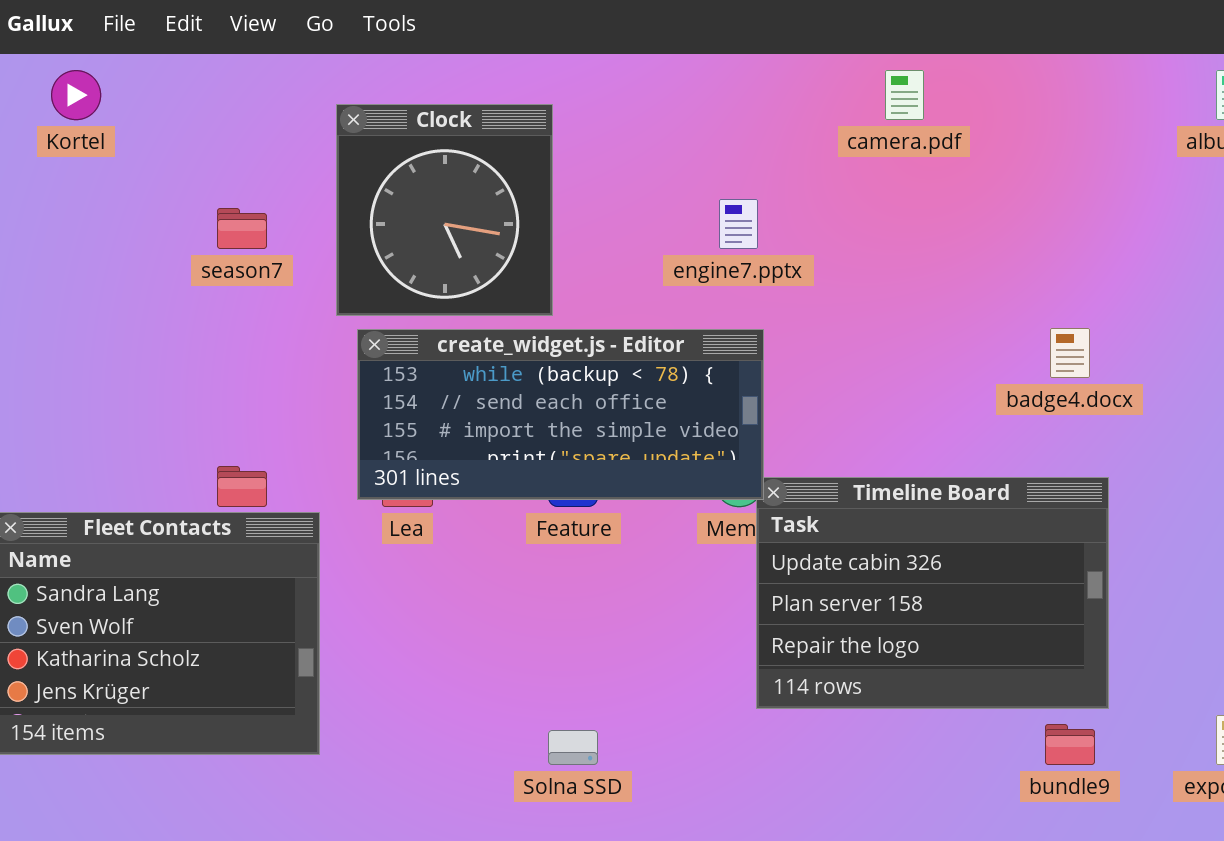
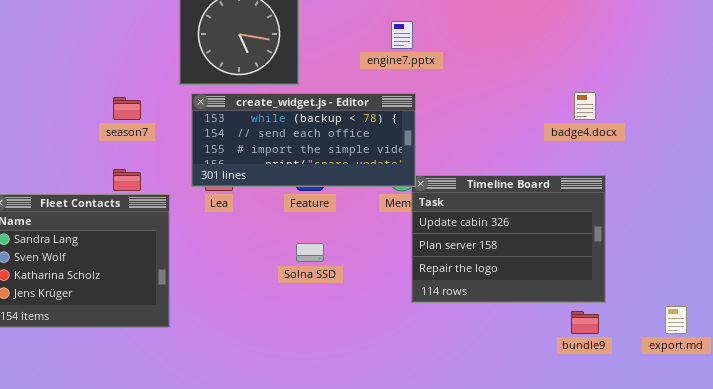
season7: [217,208,267,249] -> [113,97,141,120], moved
Solna SSD: [548,730,598,765] -> [296,243,324,262], moved

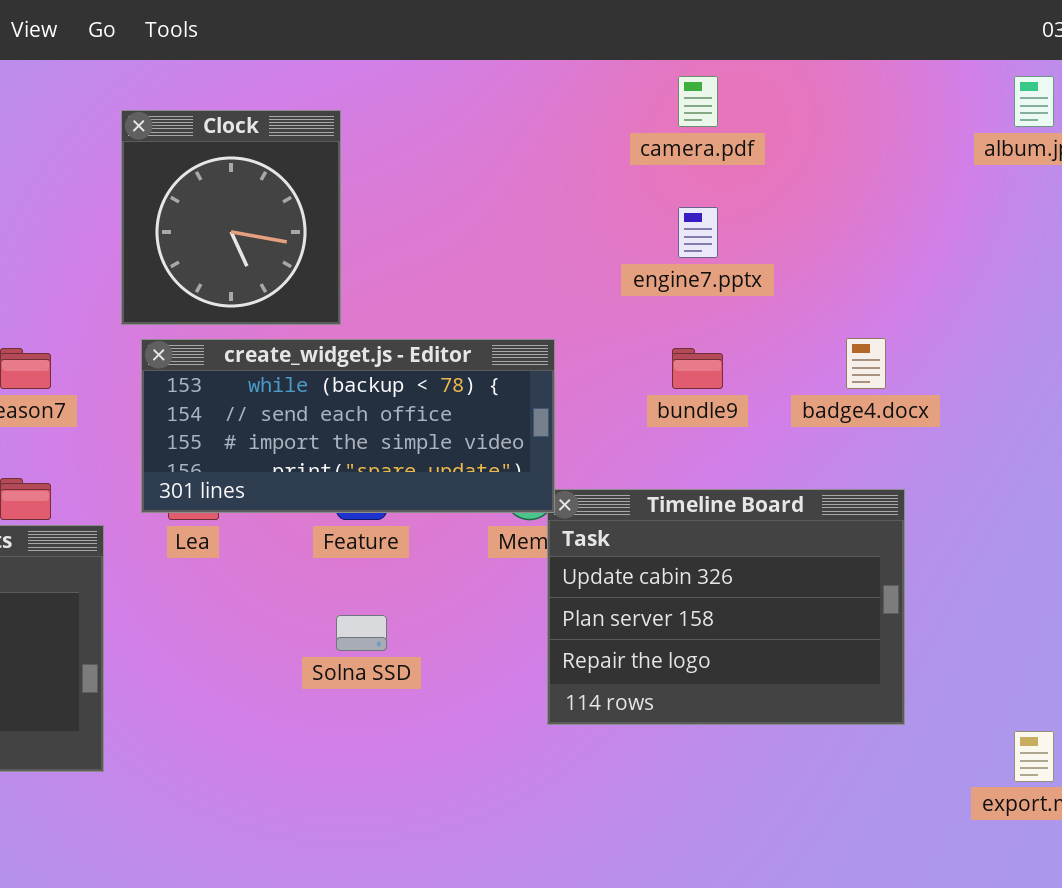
engine7.pptx: [391,21,413,49] -> [678,207,718,258], moved
bundle9: [571,311,599,334] -> [672,348,723,389], moved

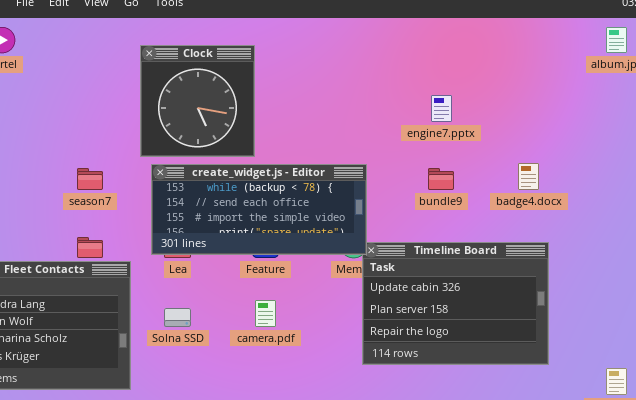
camera.pdf: [678,76,718,127] -> [255,300,276,327], moved
Solna SSD: [336,615,387,651] -> [164,308,191,327], moved

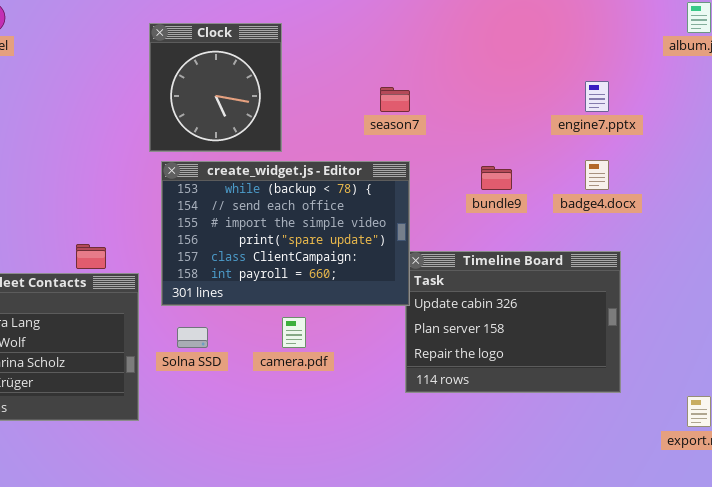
engine7.pptx: [431,95,452,122] -> [585,81,609,112], moved
create_widget.js - Editor: [151,164,367,255] -> [161,161,410,306], resized
season7: [77,168,103,190] -> [380,87,410,112], moved

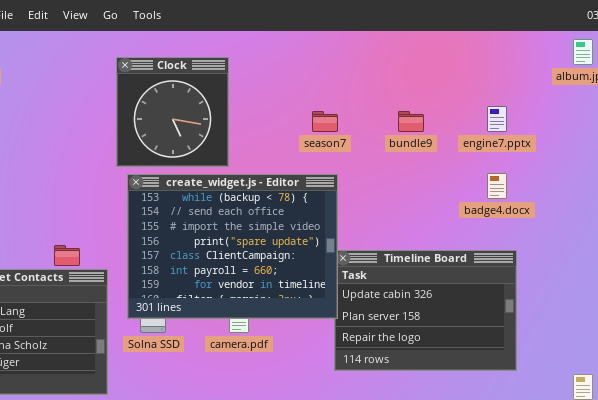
create_widget.js - Editor: [161,161,410,306] -> [127,174,338,319], resized
bundle9: [481,166,512,190] -> [398,111,424,132], moved

